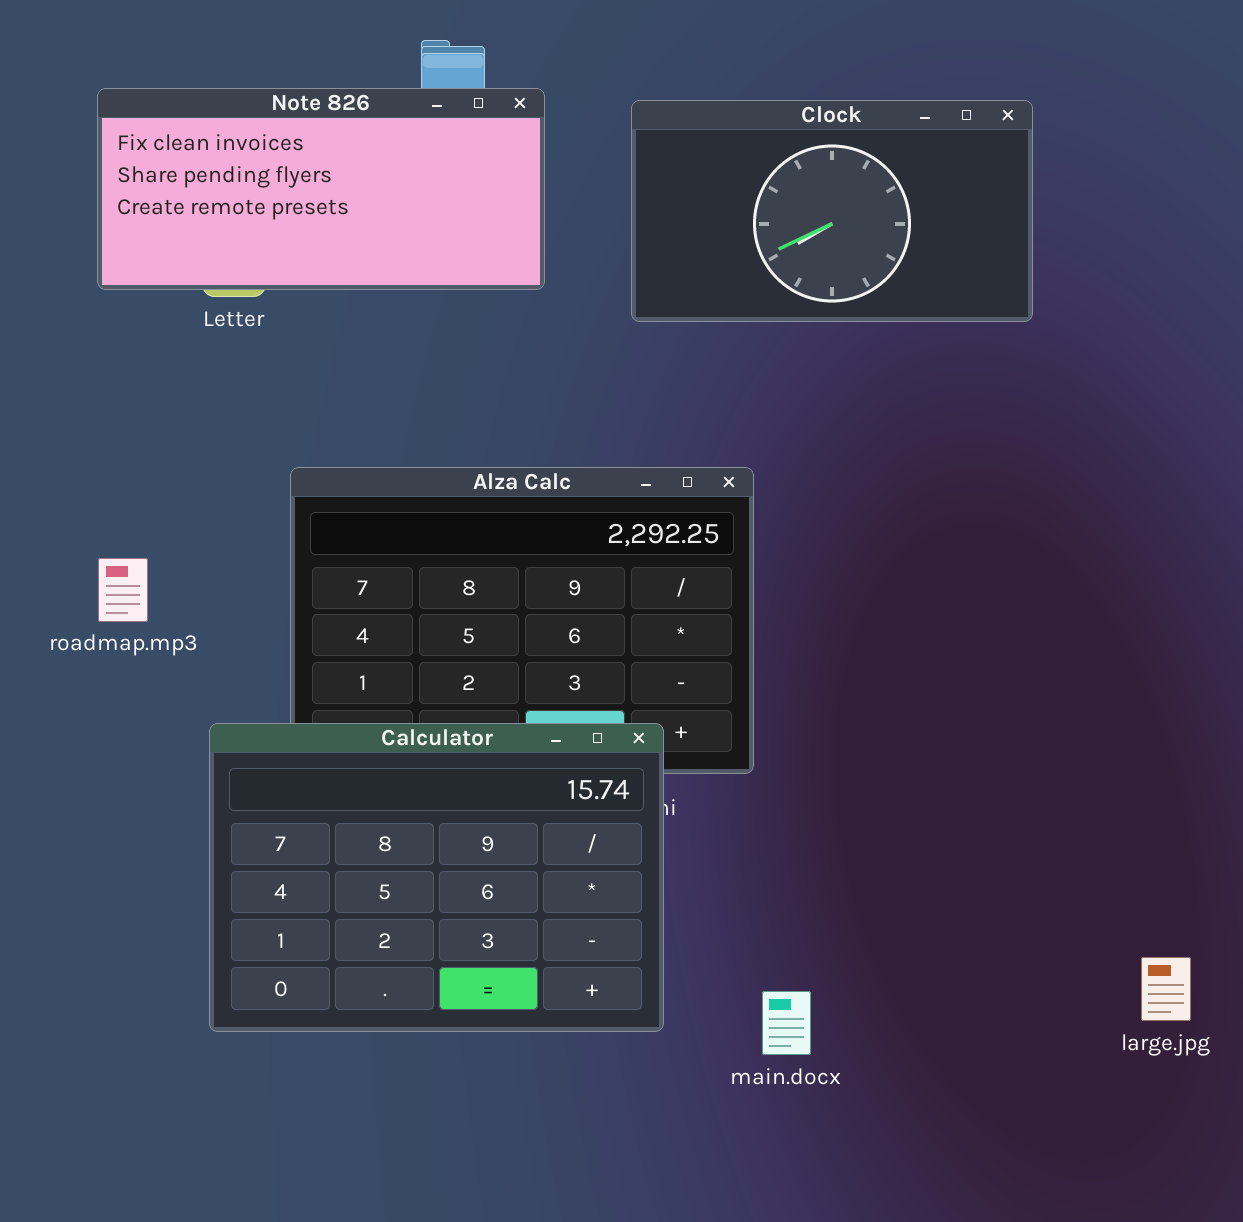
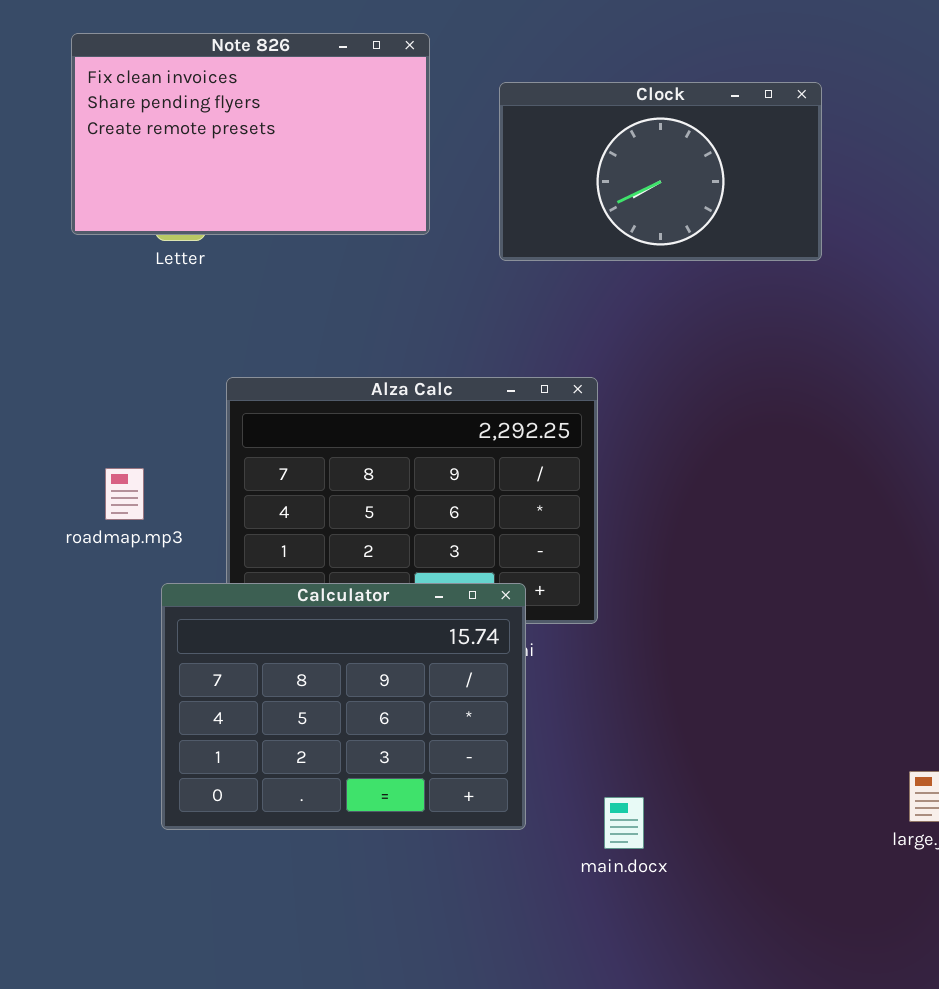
Note 826: [97,88,545,290] -> [71,33,430,235], resized
roadmap.mp3: [98,558,148,622] -> [105,468,144,520], moved

